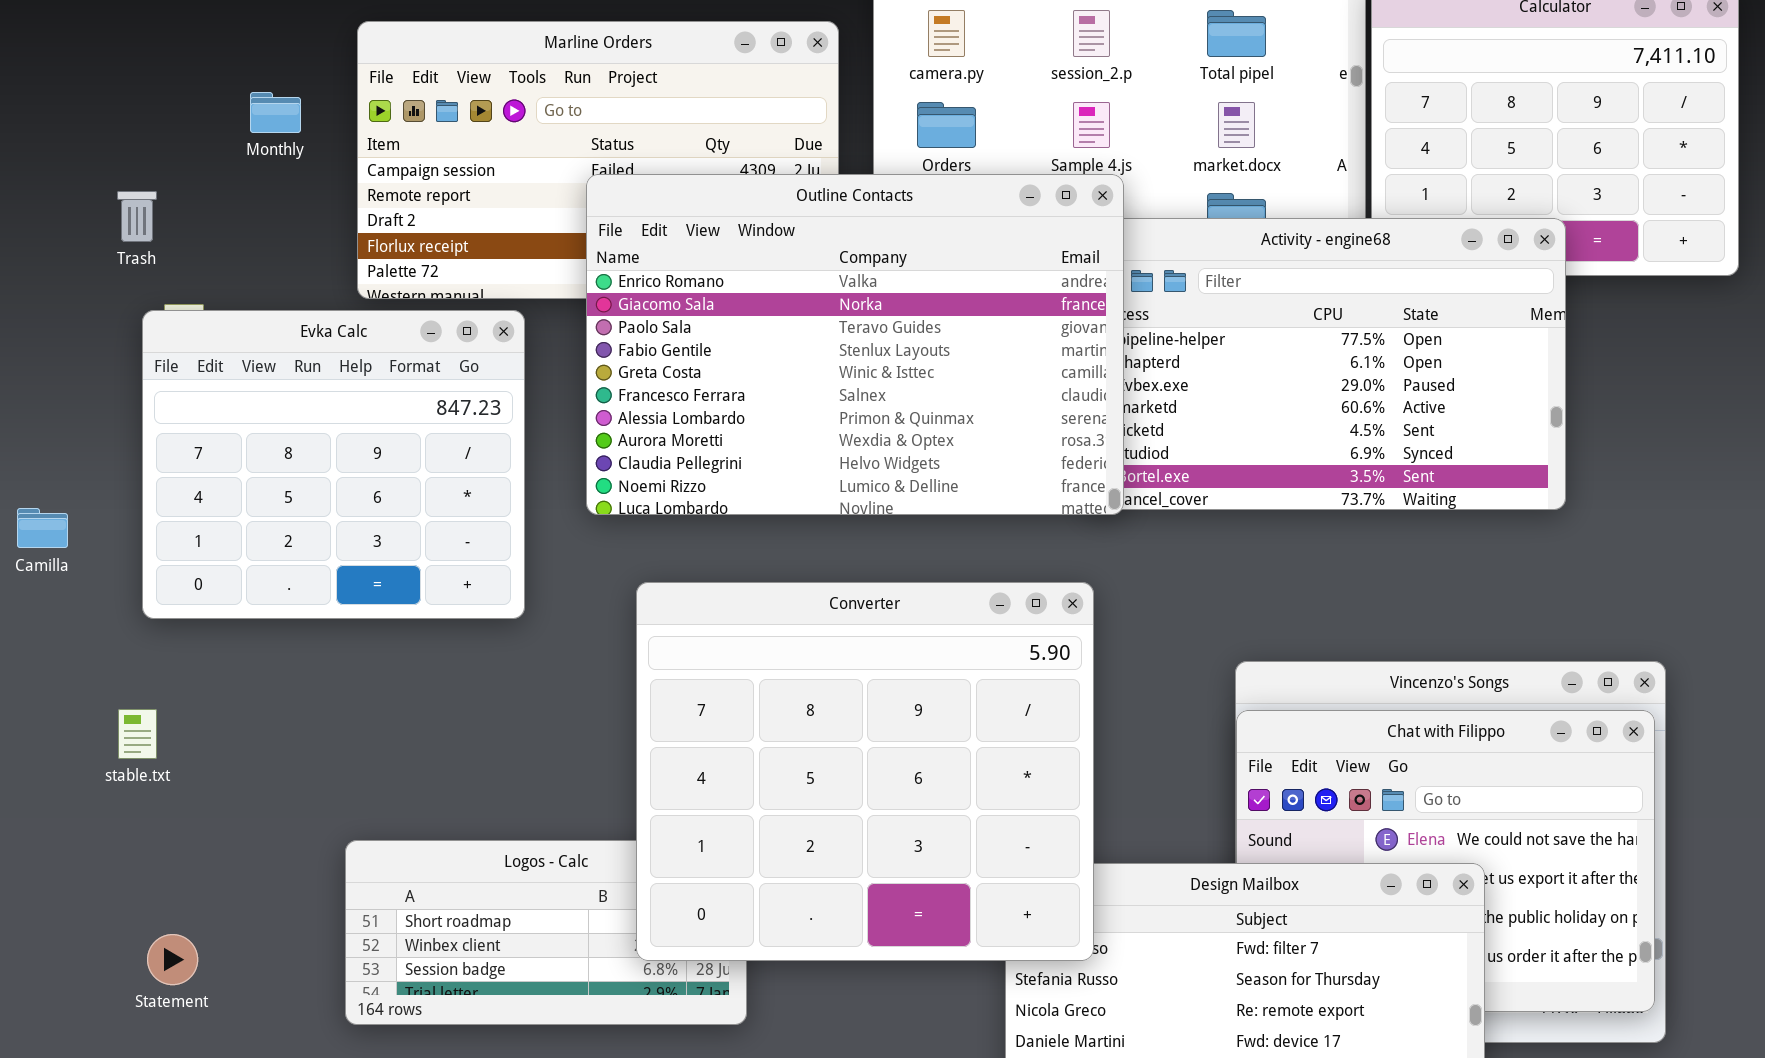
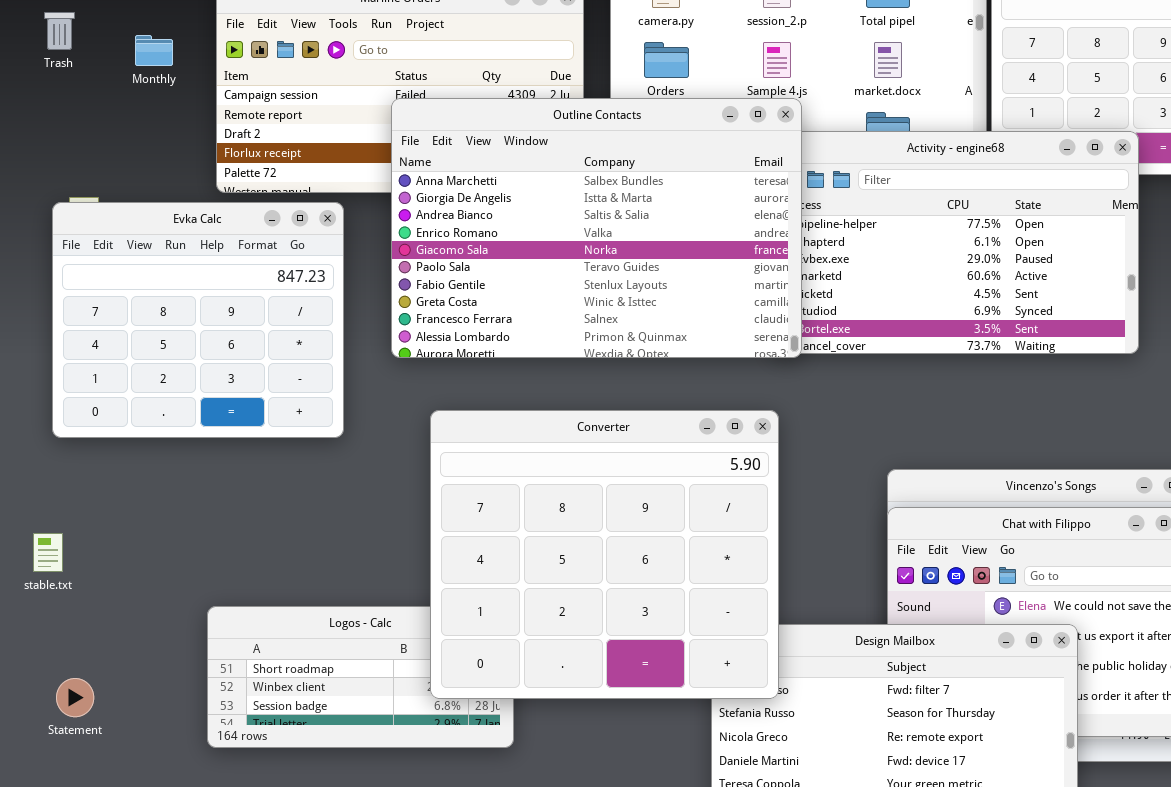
Outline Contacts: [586,174,1124,515] -> [391,98,802,358], scrolled up 3 rows
Trash: [117,191,157,242] -> [44,12,75,50], moved
stable.txt: [118,709,157,759] -> [33,533,63,572], moved

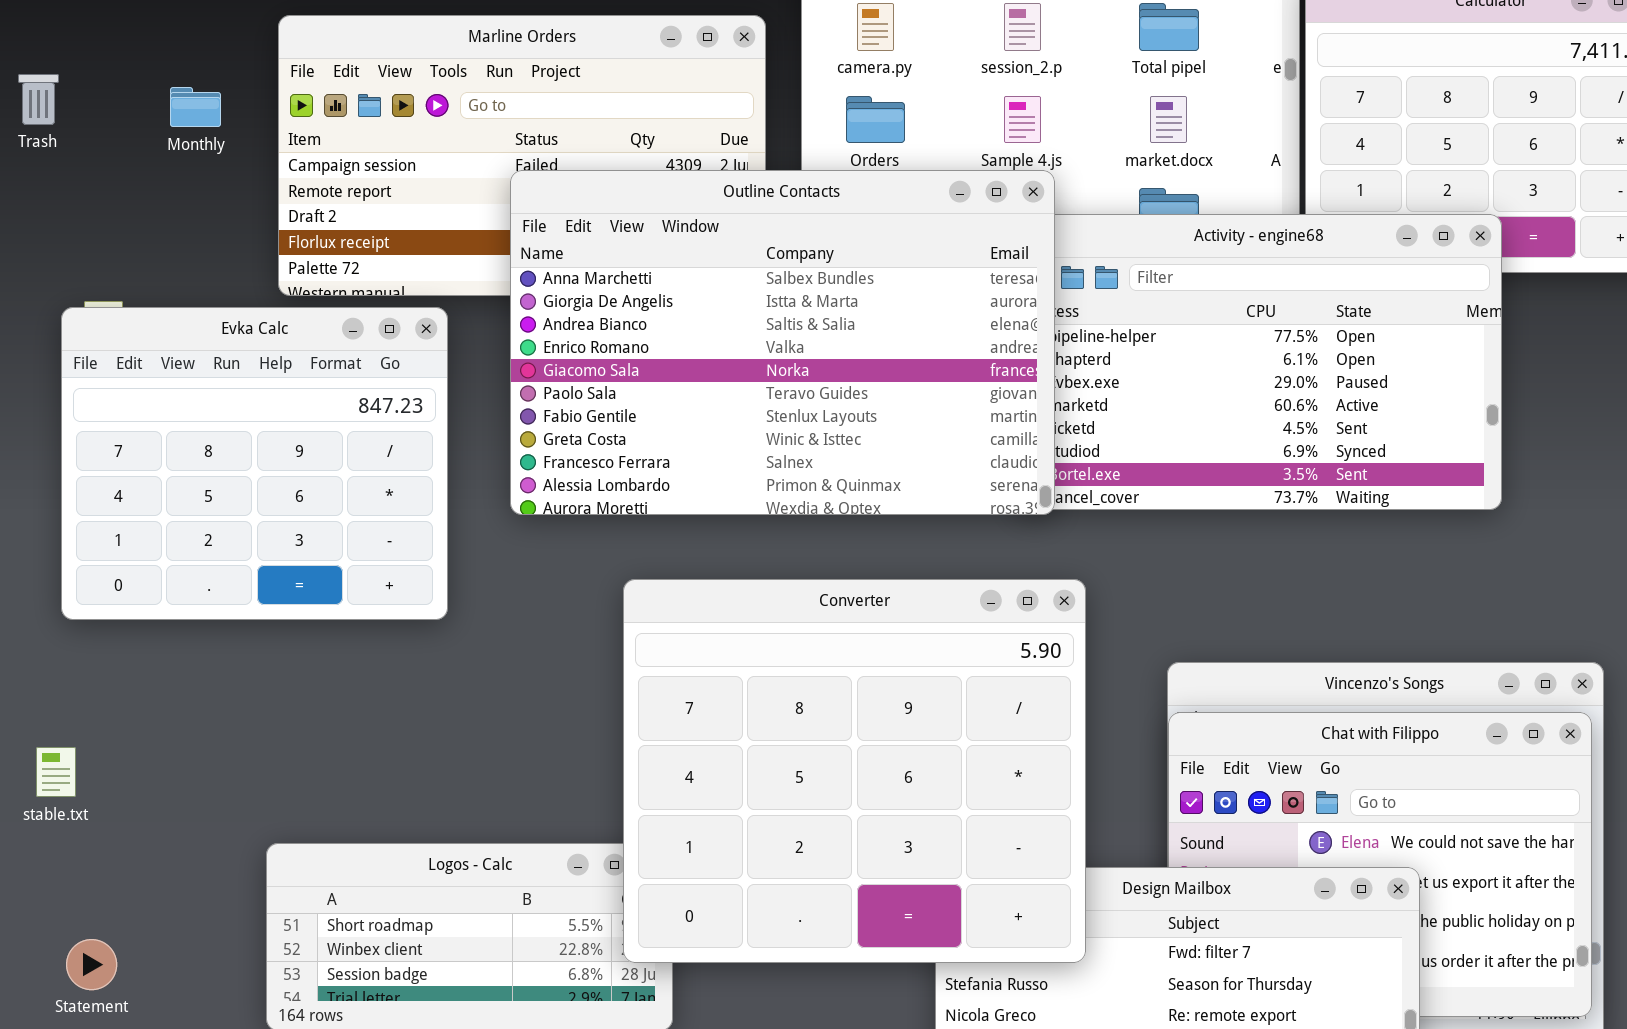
Trash: [44,12,75,50] -> [18,74,59,125], moved
Converter: [430,410,779,699] -> [623,579,1086,963], moved

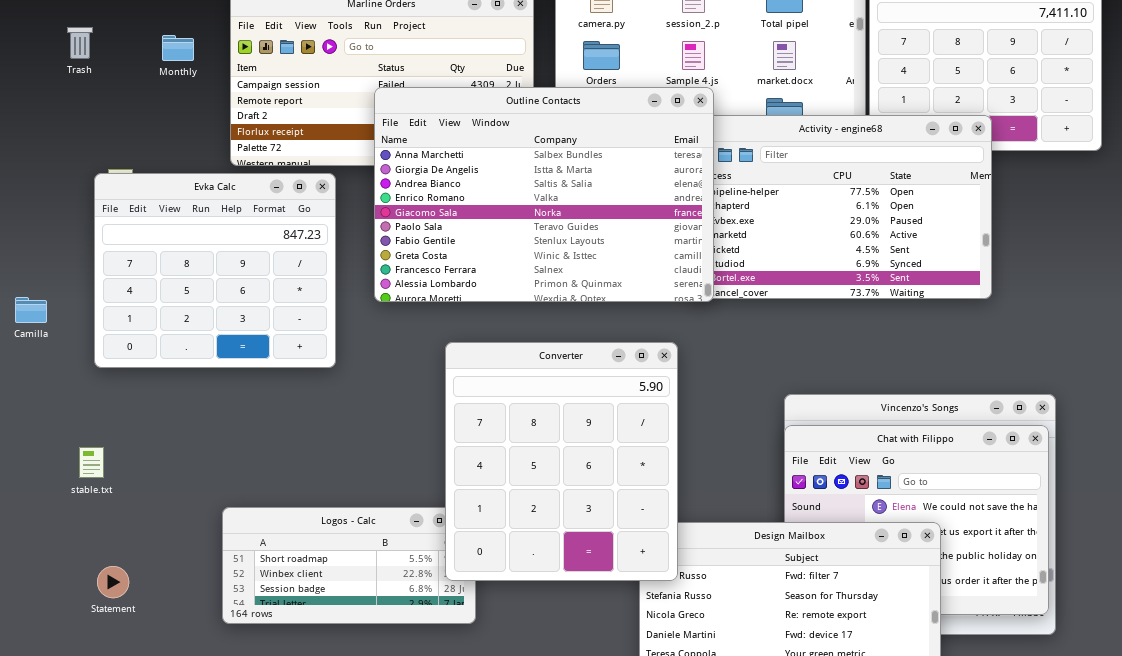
Converter: [623,579,1086,963] -> [445,342,678,581], resized

